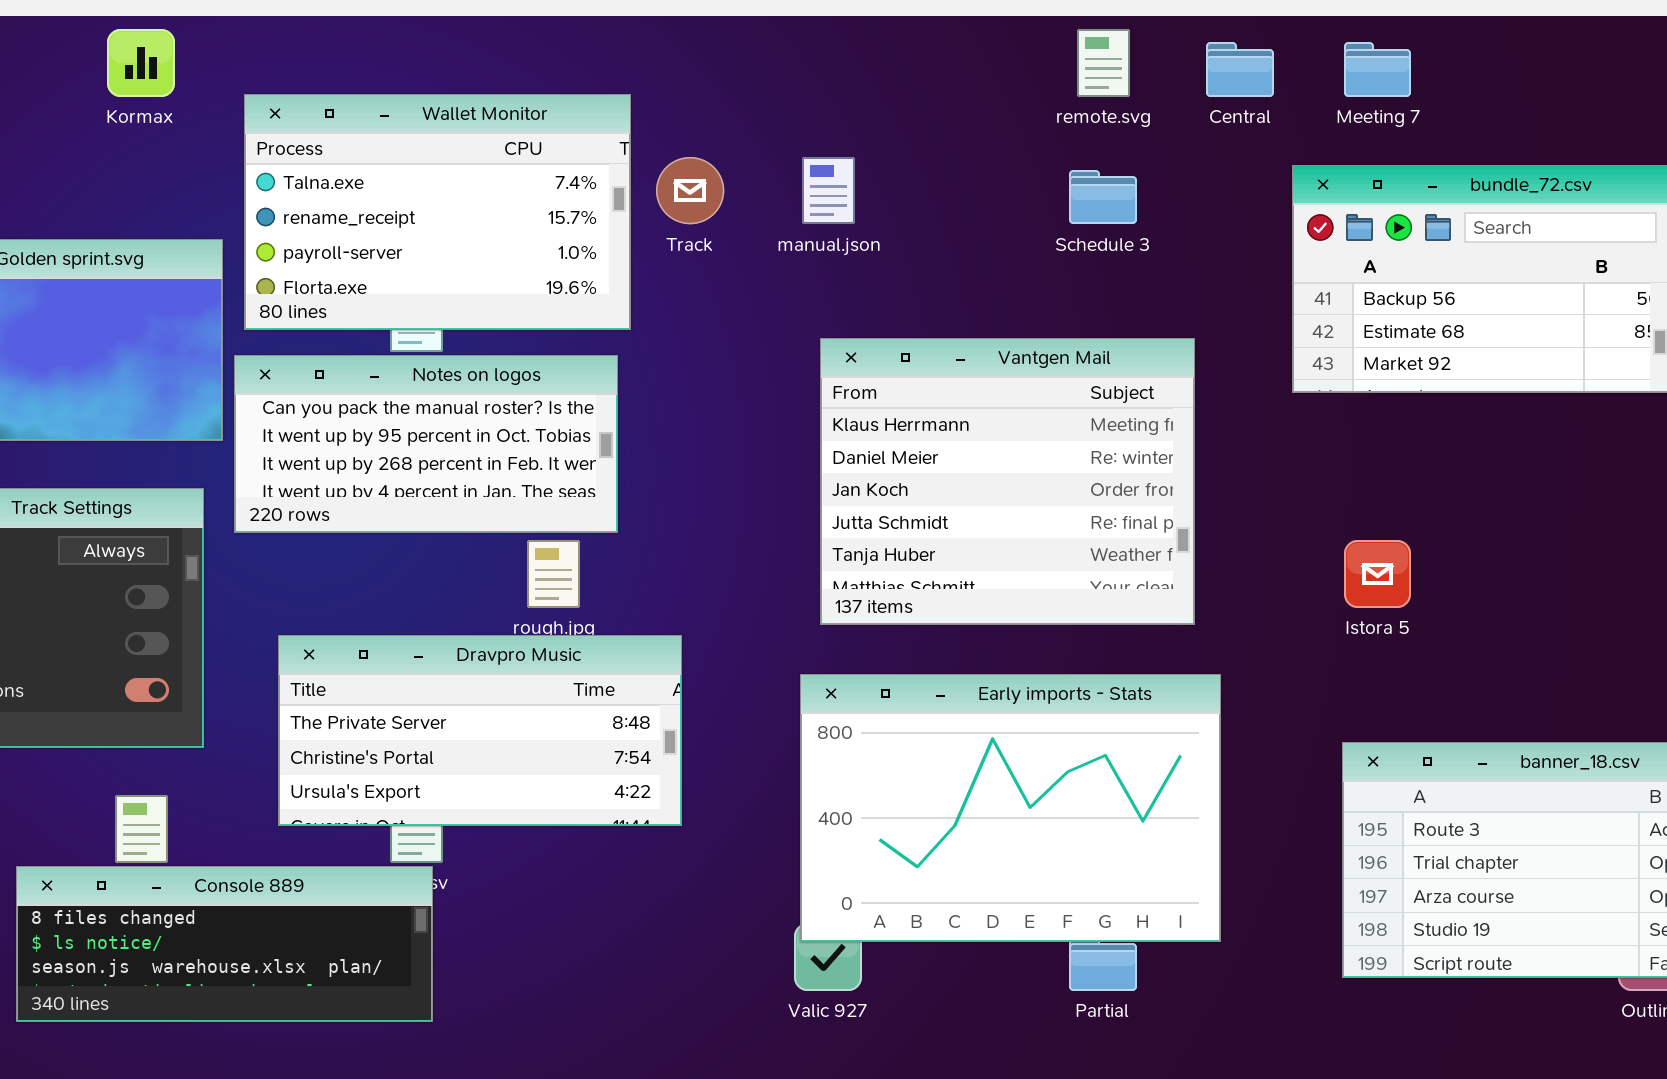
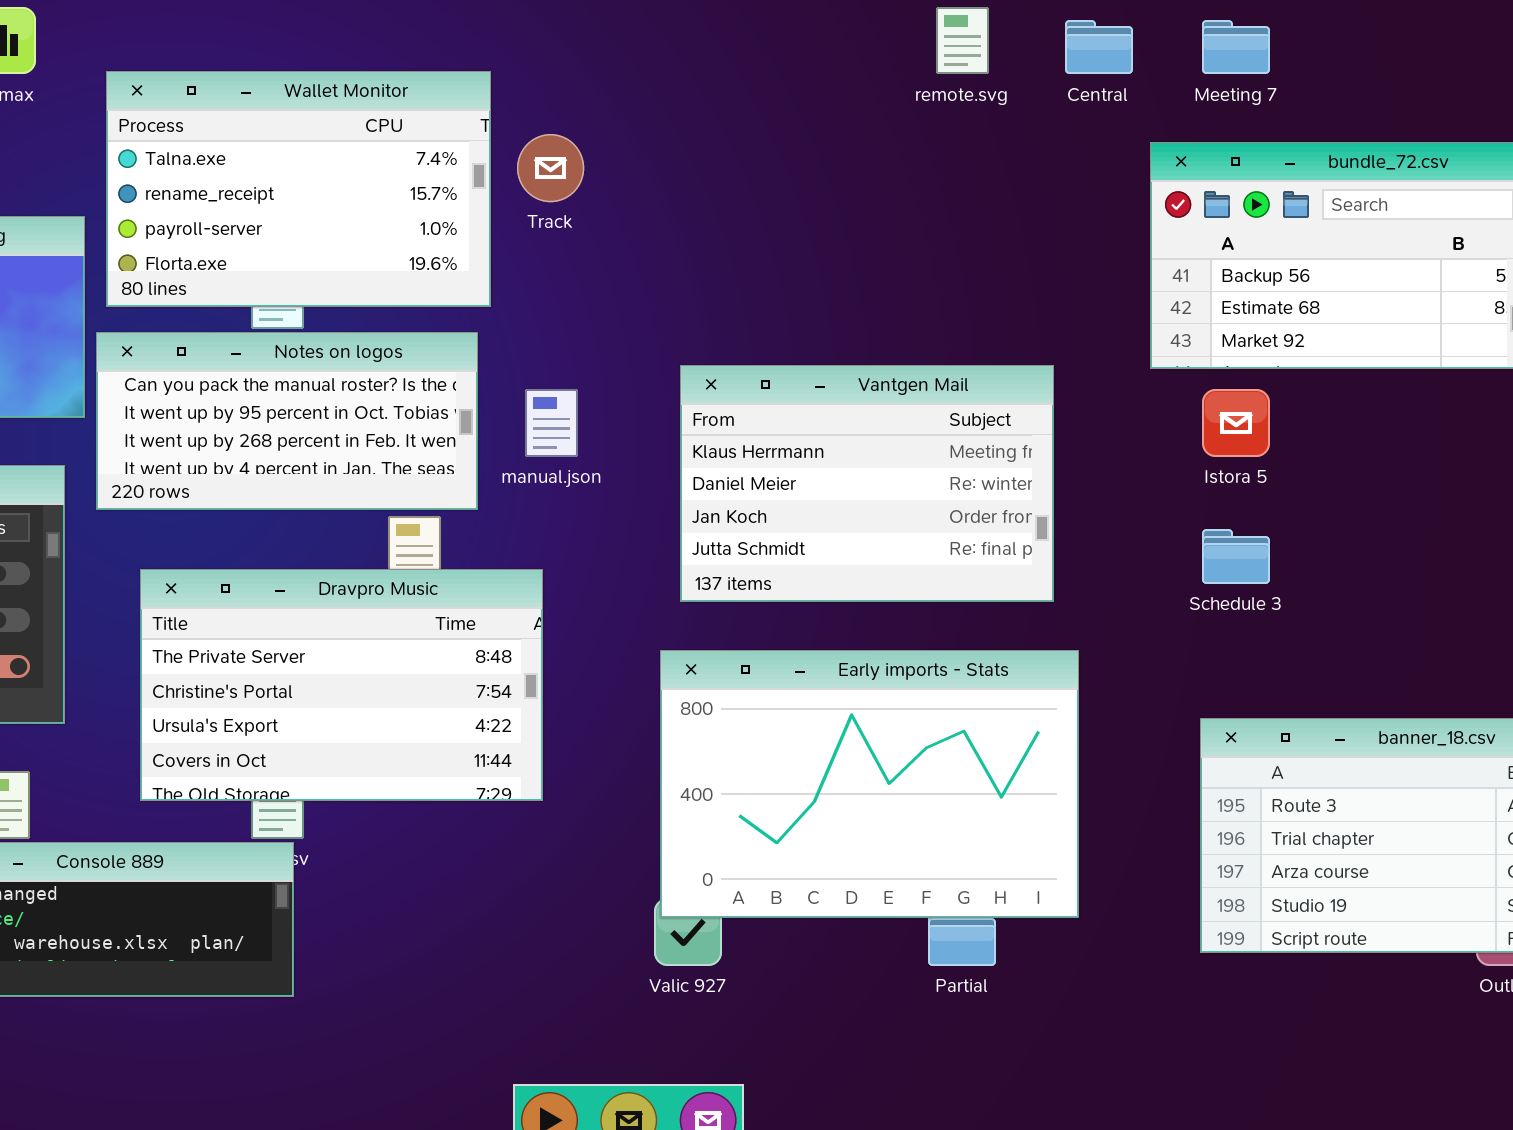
manual.json: [802,157,855,224] -> [525,389,578,457], moved
Schedule 3: [1069,170,1137,224] -> [1202,529,1270,584], moved
Vantgen Mail: [820,338,1195,625] -> [680,365,1054,602], resized
Istora 5: [1344,540,1411,608] -> [1202,389,1270,457], moved
Dravpro Music: [278,635,682,826] -> [140,569,543,801], resized

